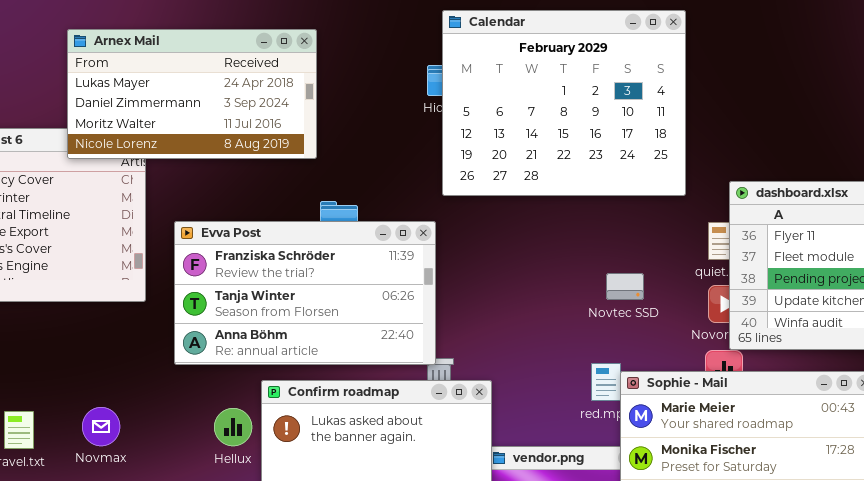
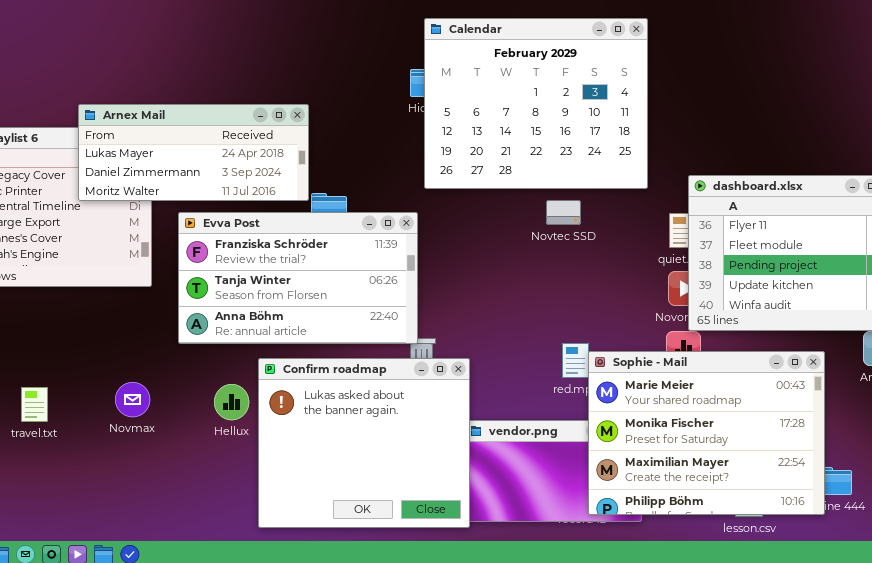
Arnex Mail: [67,29,317,159] -> [78,104,309,201], moved, resized
Novtec SSD: [606,273,644,300] -> [546,200,581,225], moved
Novmax: [82,407,120,446] -> [115,382,150,417], moved

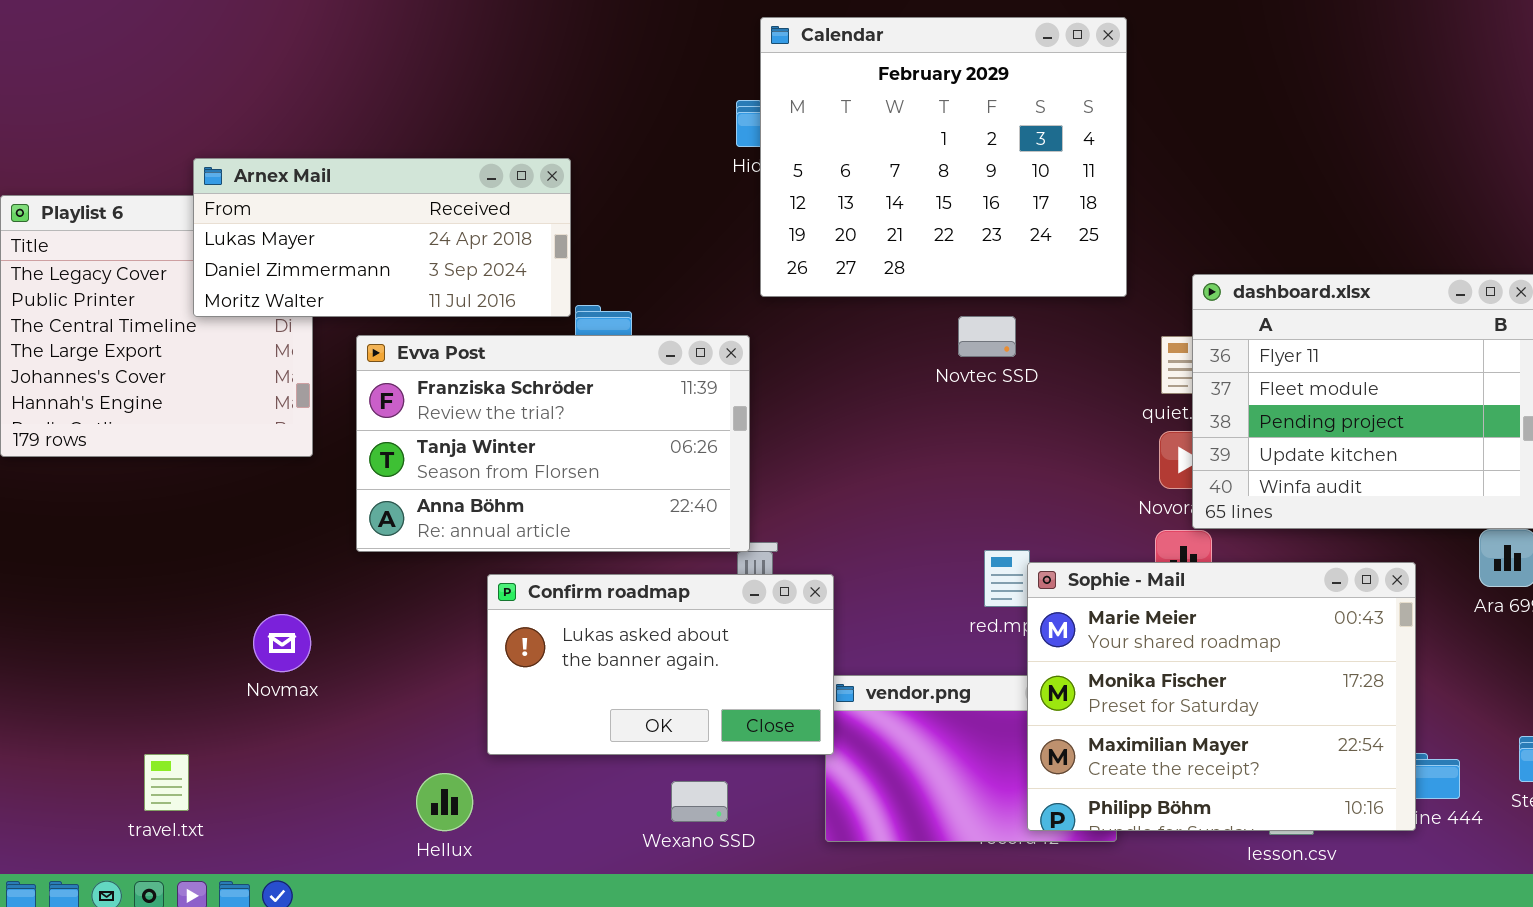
Confirm roadmap: [258,358,470,528] -> [487,574,834,755], resized
Hellux: [214,384,249,420] -> [416,773,473,831], moved
travel.txt: [21,387,48,422] -> [144,754,189,811], moved

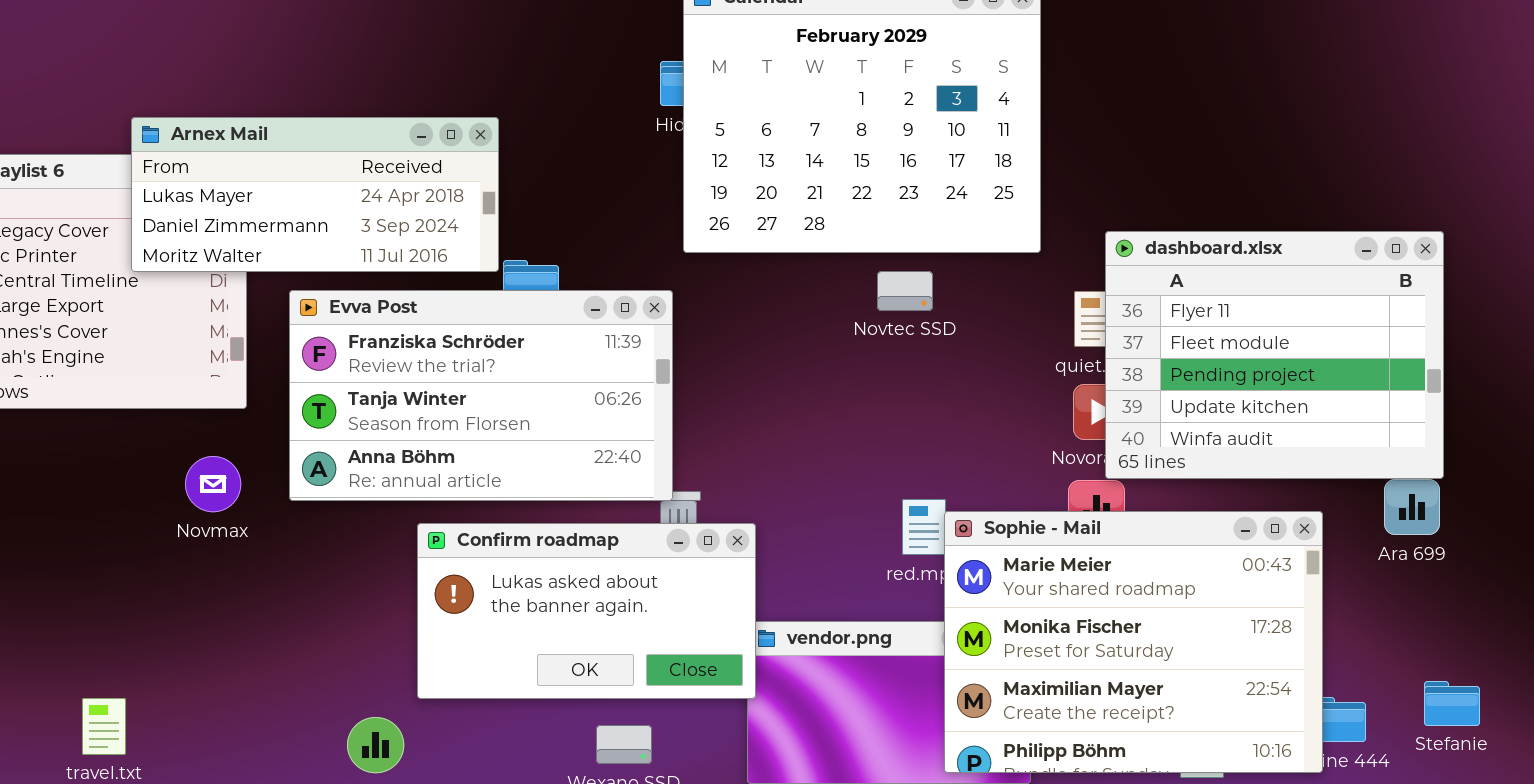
Novmax: [253,614,311,672] -> [185,456,241,512], moved

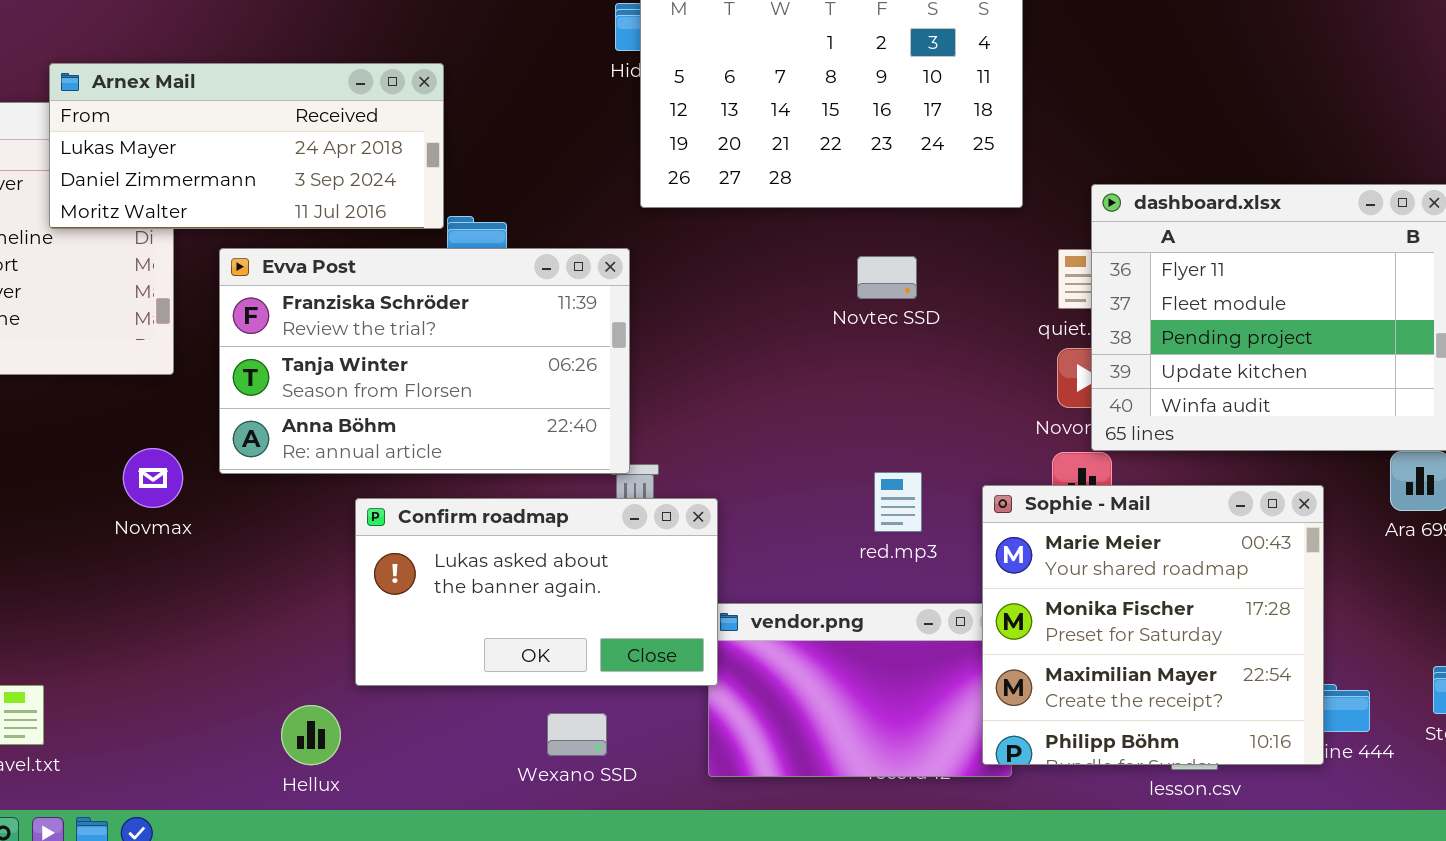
Novtec SSD: [877,271,933,311] -> [857,256,917,299], moved
Novmax: [185,456,241,512] -> [123,448,183,508], moved
Sophie - Mail: [944,511,1323,773] -> [982,485,1324,765], resized

